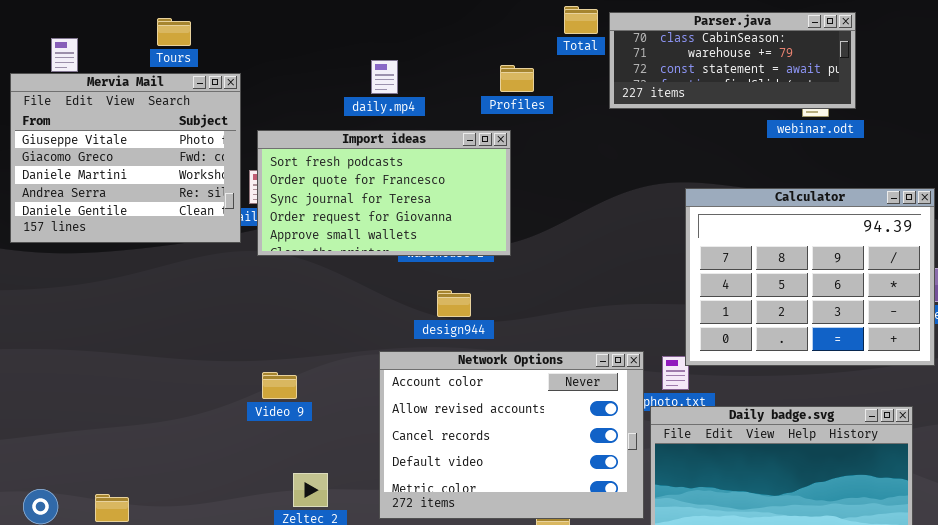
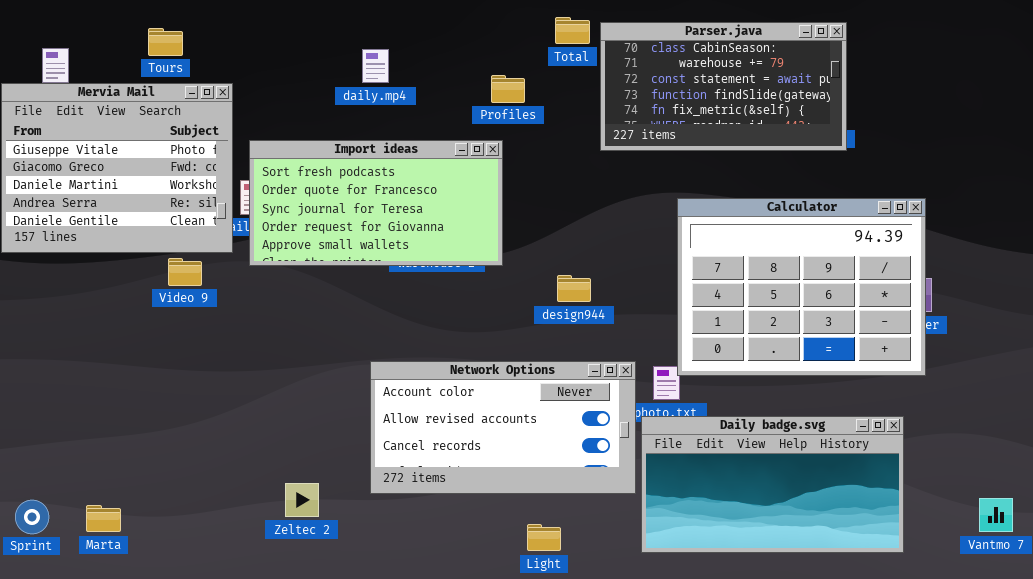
Parser.java: [609,12,856,109] -> [600,22,847,151], resized
daily.mp4: [371,60,398,94] -> [362,49,389,83], moved
design944: [437,290,471,317] -> [557,275,591,302], moved
Network Options: [379,351,644,519] -> [370,361,636,494], resized
Video 9: [262,372,297,399] -> [168,258,202,286], moved

